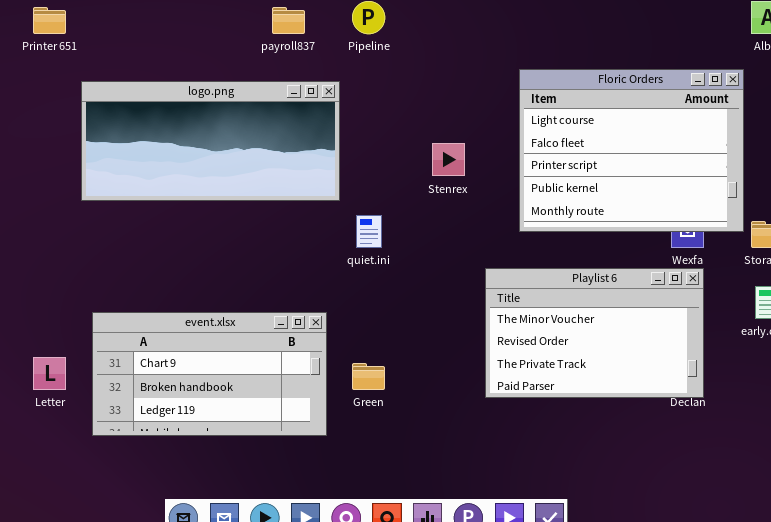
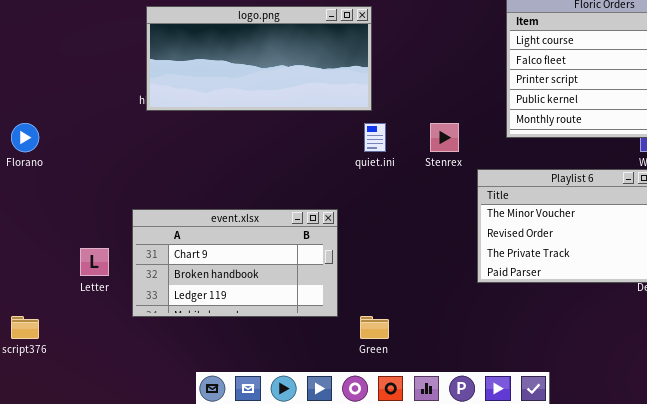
logo.png: [81,81,340,201] -> [146,6,372,111], moved
Stenrex: [432,143,465,176] -> [430,123,459,152], moved
Green: [352,363,385,390] -> [360,316,389,339], moved

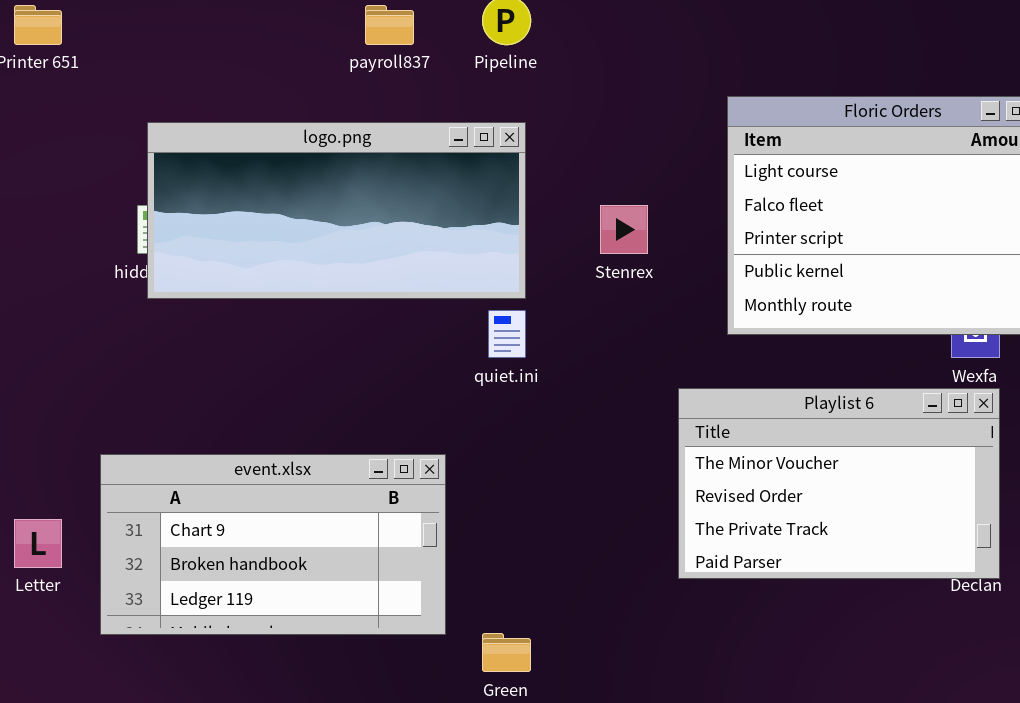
logo.png: [146,6,372,111] -> [147,122,526,299], moved
Stenrex: [430,123,459,152] -> [600,205,648,254], moved

